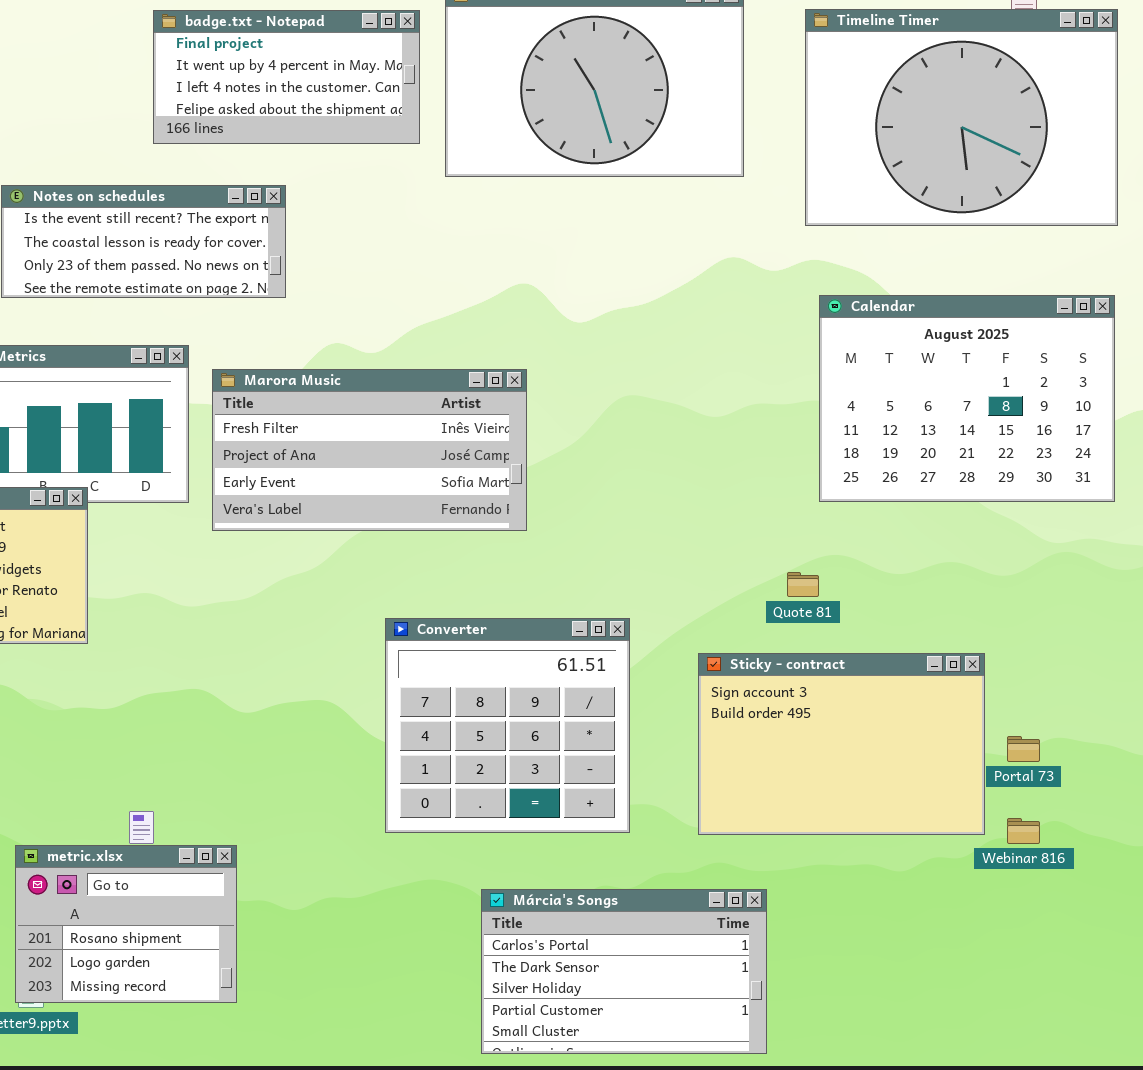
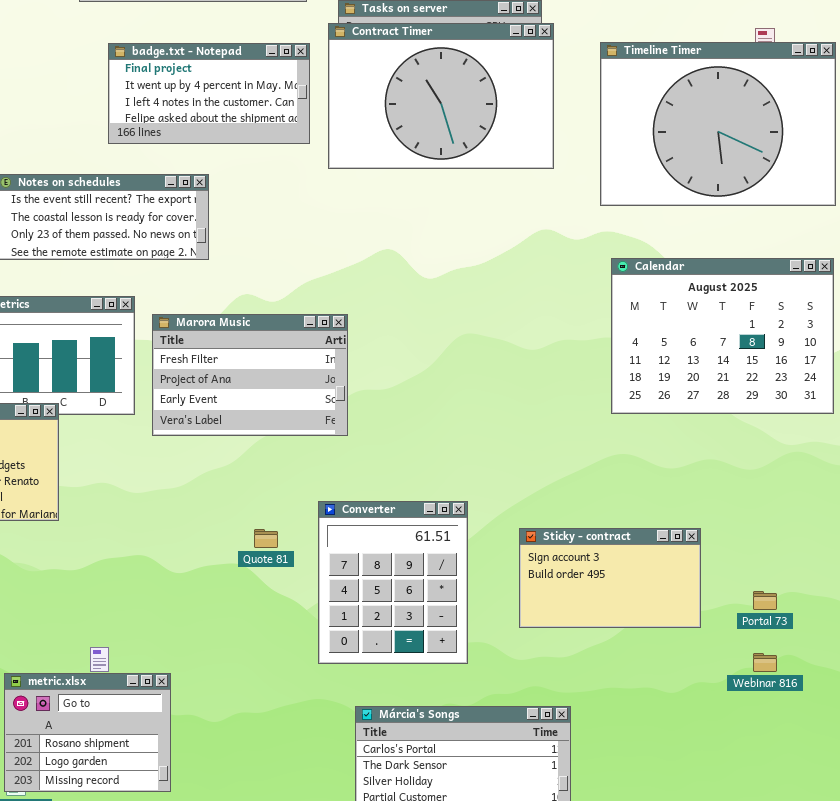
Marora Music: [212,369,527,531] -> [152,314,348,436], resized
Quote 81: [787,572,819,597] -> [254,529,278,548], moved
Converter: [385,618,630,833] -> [318,501,468,664], resized
Sticky - contract: [698,653,985,835] -> [519,528,701,628], resized

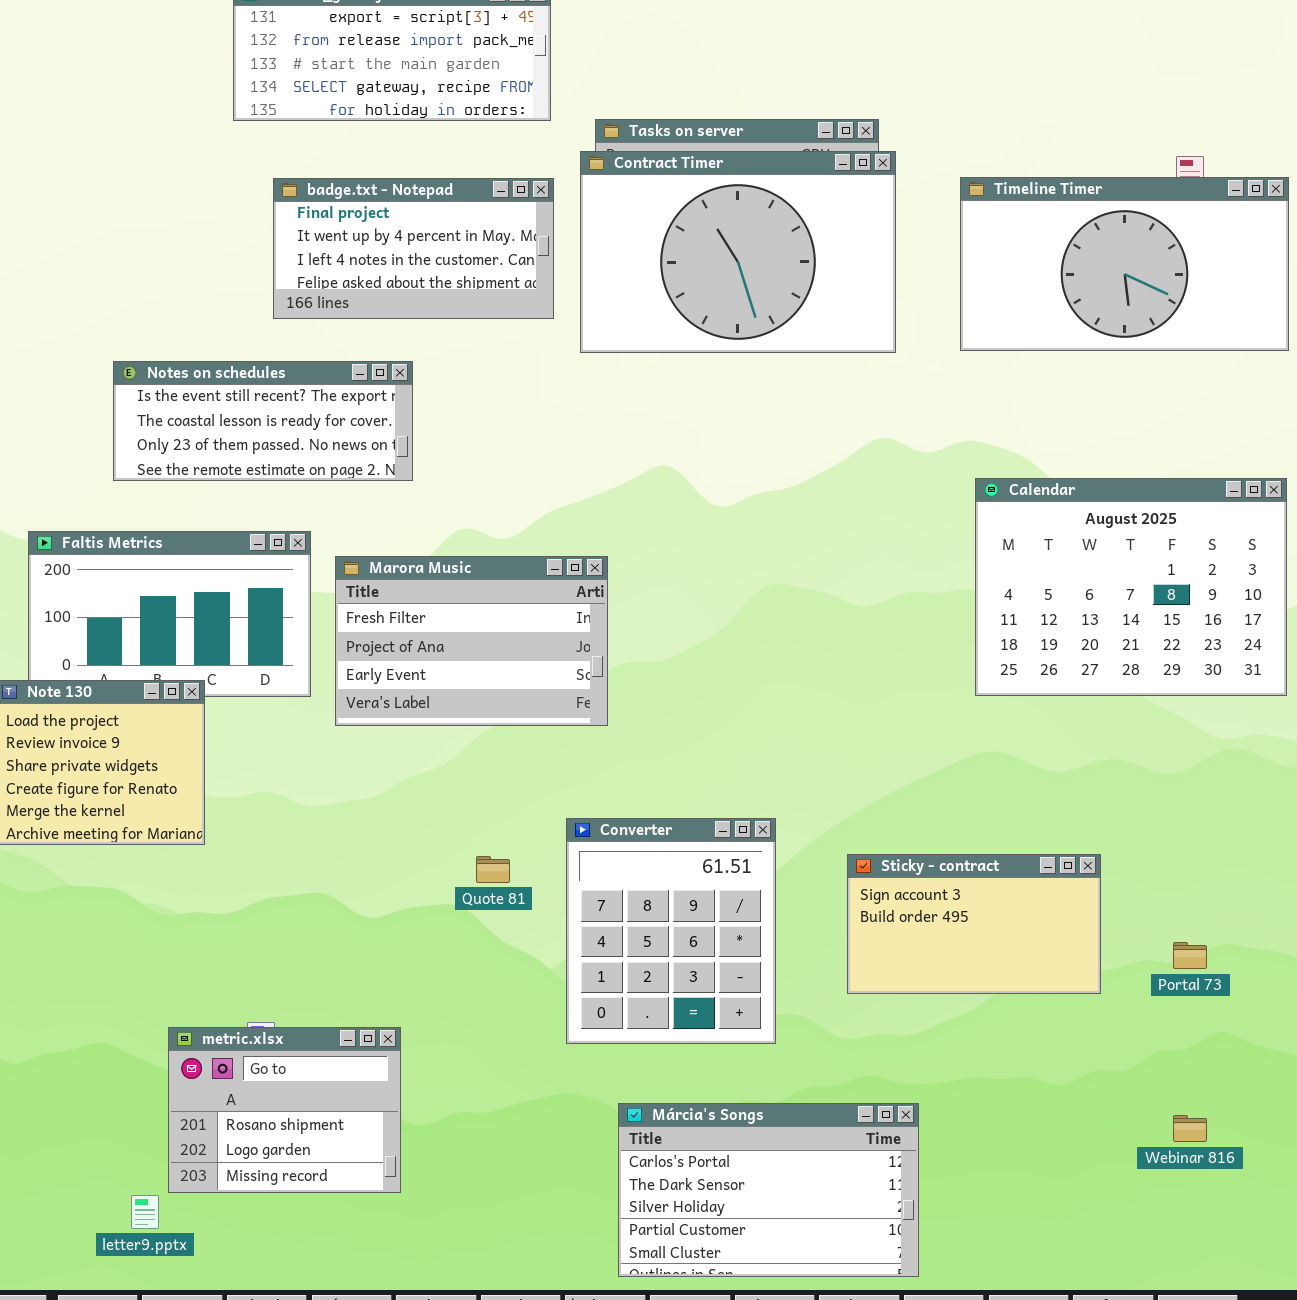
Timeline Timer: [600,42,836,206] -> [960,177,1289,351], resized
Webinar 816: [753,653,777,672] -> [1173,1115,1207,1142], moved
metric.xlsx: [4,673,171,792] -> [168,1027,401,1193], moved

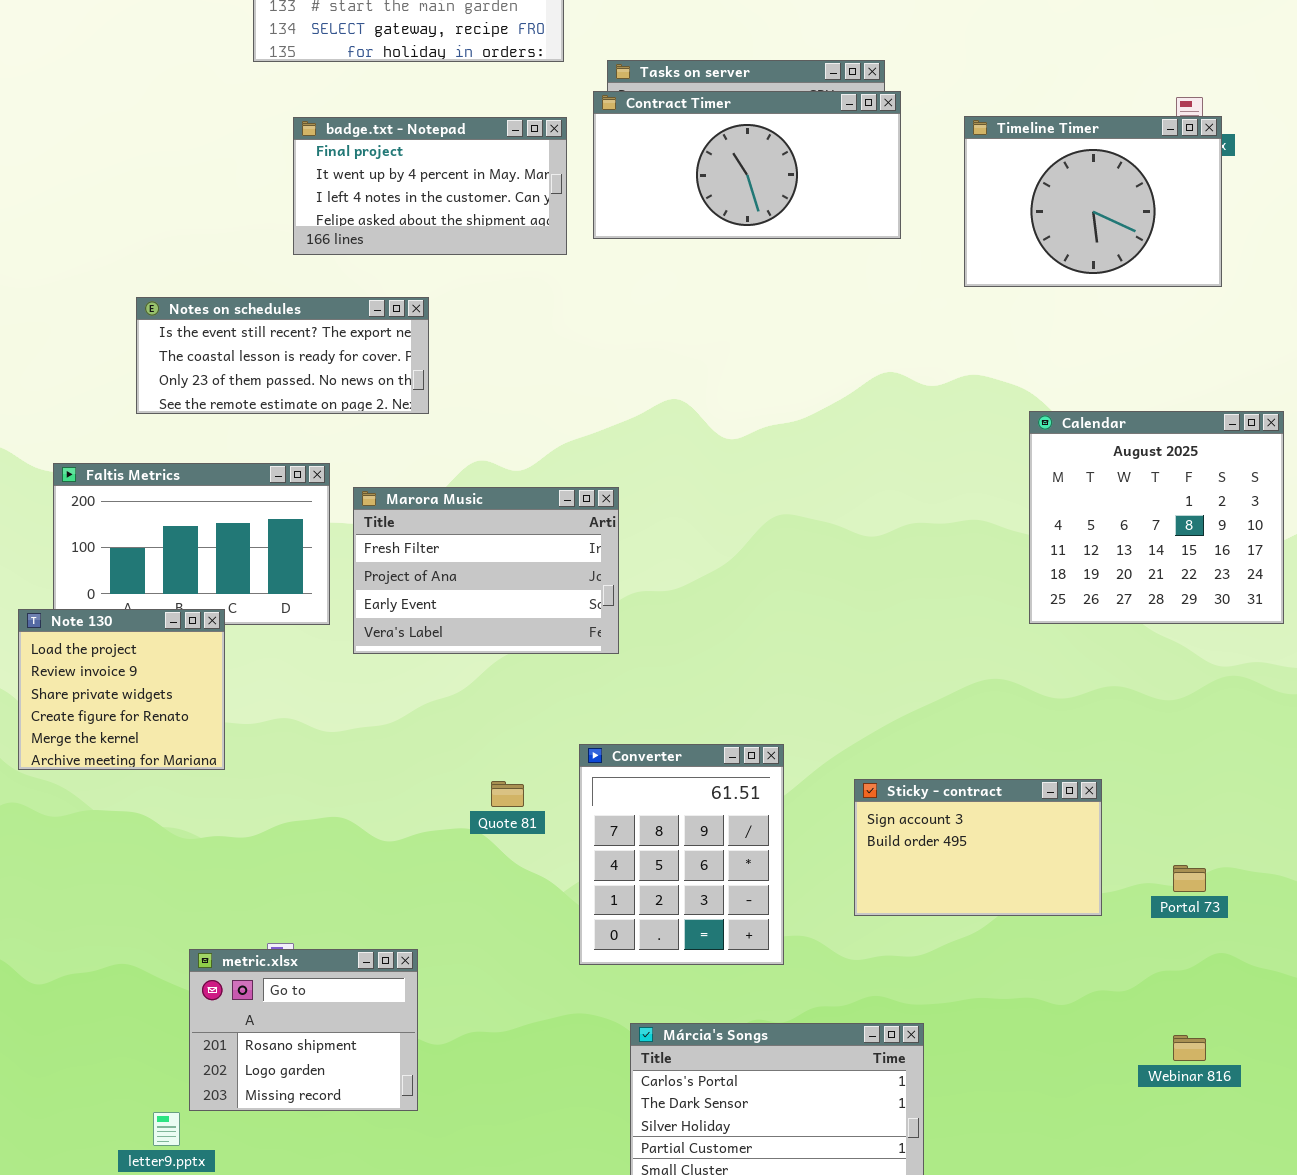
Contract Timer: [580,151,896,353] -> [593,91,901,239], resized
Timeline Timer: [960,177,1289,351] -> [964,116,1222,287], resized
Calendar: [975,478,1287,696] -> [1029,411,1284,624], resized

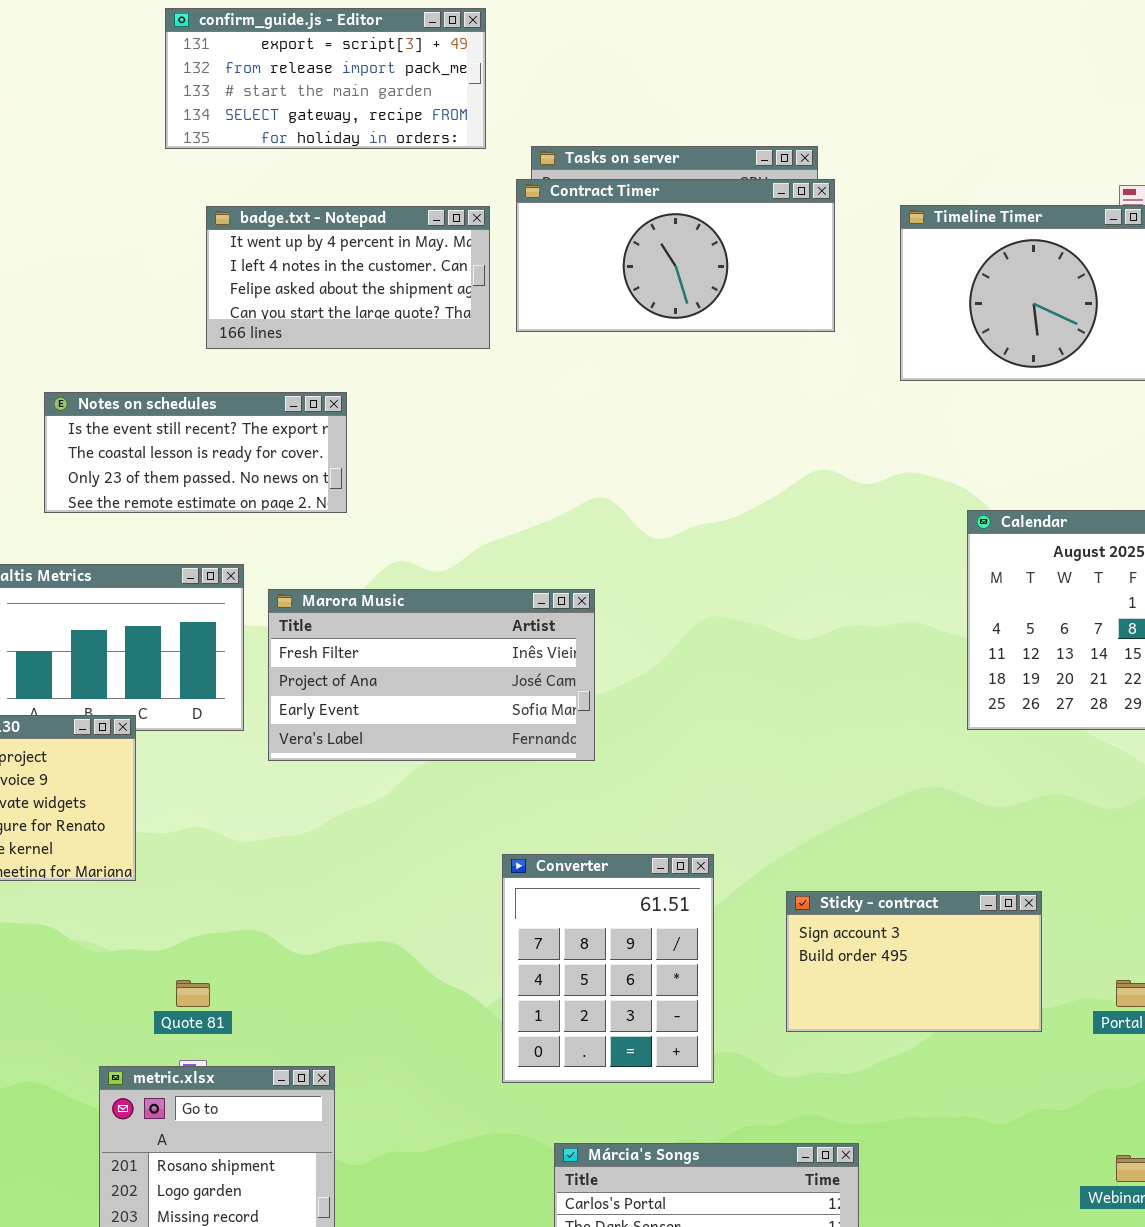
badge.txt - Notepad: [293,117,567,255] -> [206,206,490,349], scrolled down 1 row
Marora Music: [353,487,619,654] -> [268,589,595,761], resized
Quote 81: [491,781,524,807] -> [176,980,210,1007], moved

